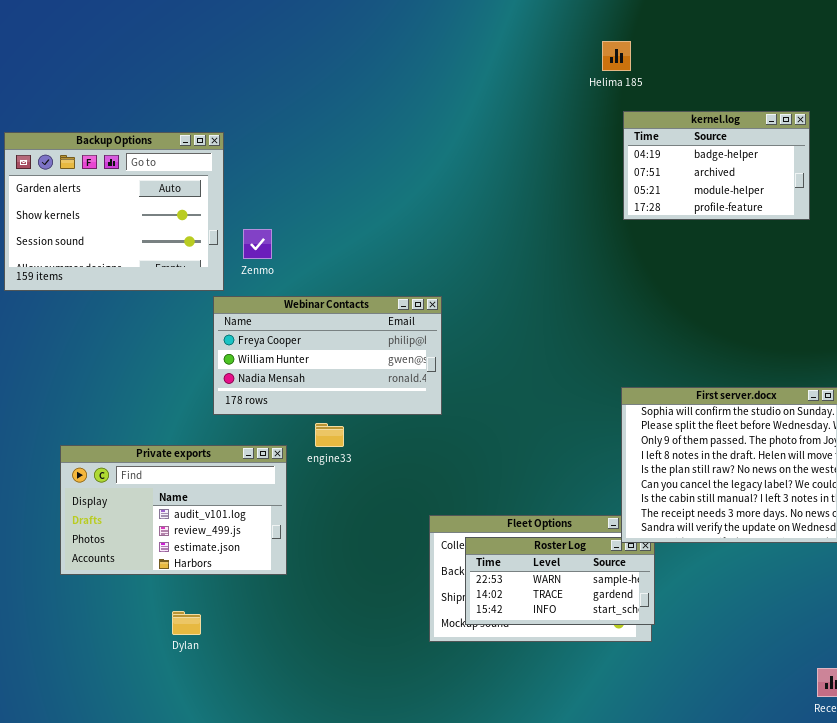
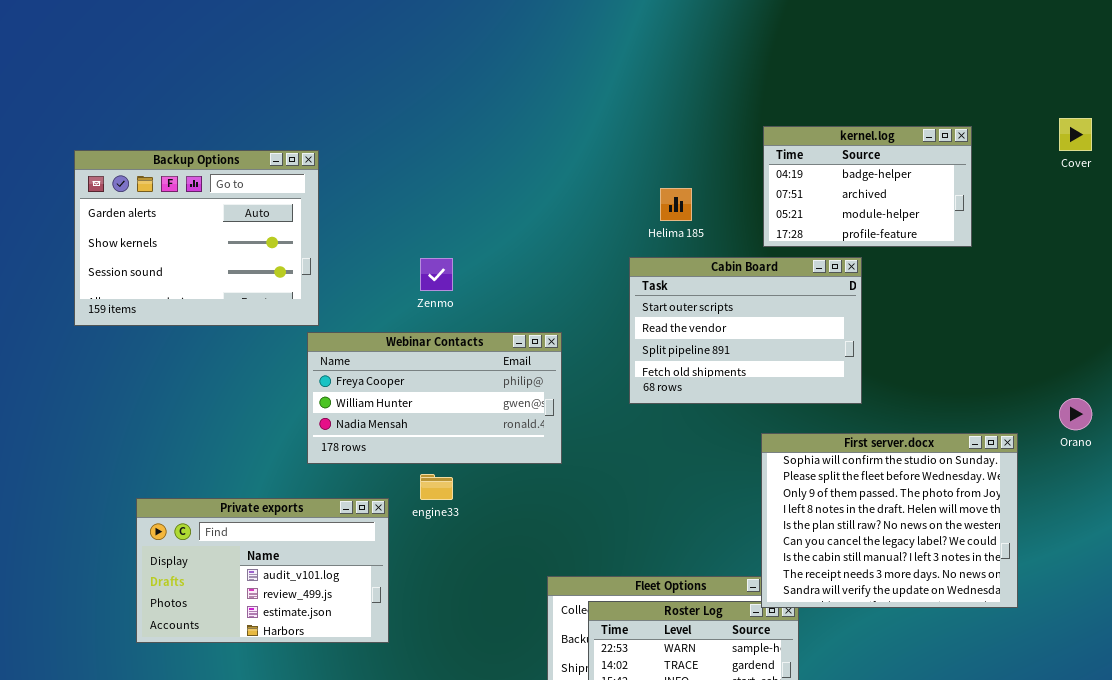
Helima 185: [602,41,631,71] -> [660,188,692,221], moved
Cabin Board: none -> [629,257,862,404], opened
Zenmo: [243,229,272,259] -> [420,258,453,291], moved

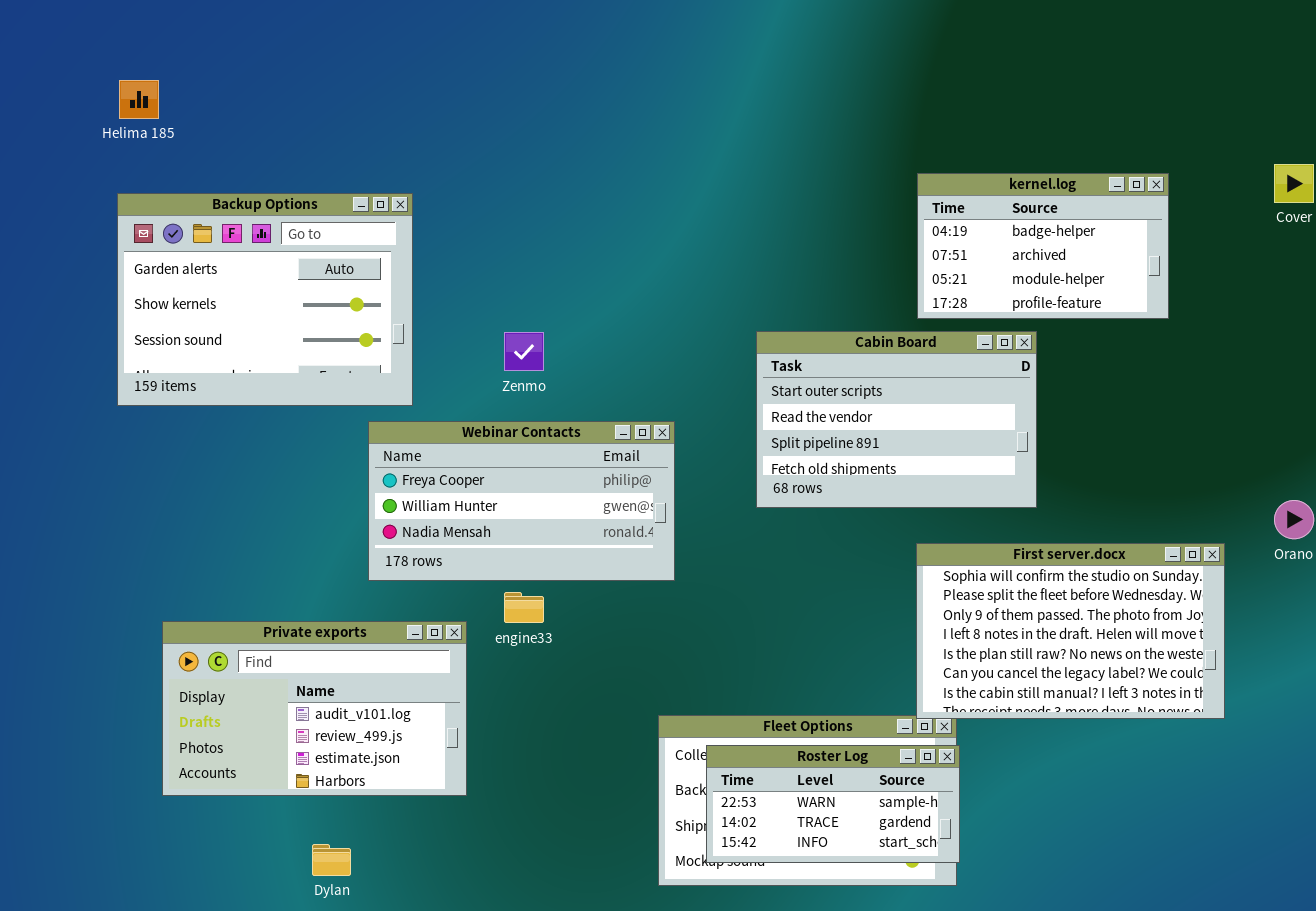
Backup Options: [74,150,319,326] -> [117,193,413,406], moved
Helima 185: [660,188,692,221] -> [119,80,159,119], moved
First server.docx: [761,433,1018,608] -> [916,543,1225,719], resized

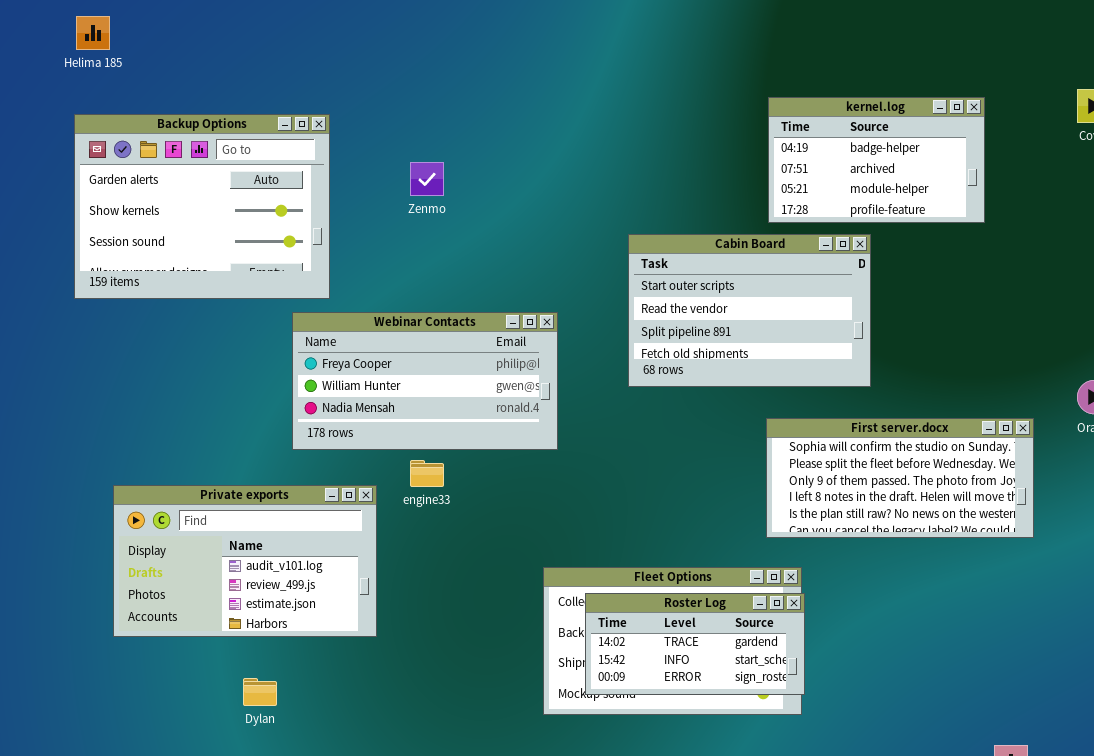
Zenmo: [504,332,544,371] -> [410,162,444,196], moved
First server.docx: [916,543,1225,719] -> [766,418,1034,538], resized
Roster Log: [706,745,960,863] -> [585,593,805,695], scrolled down 1 row

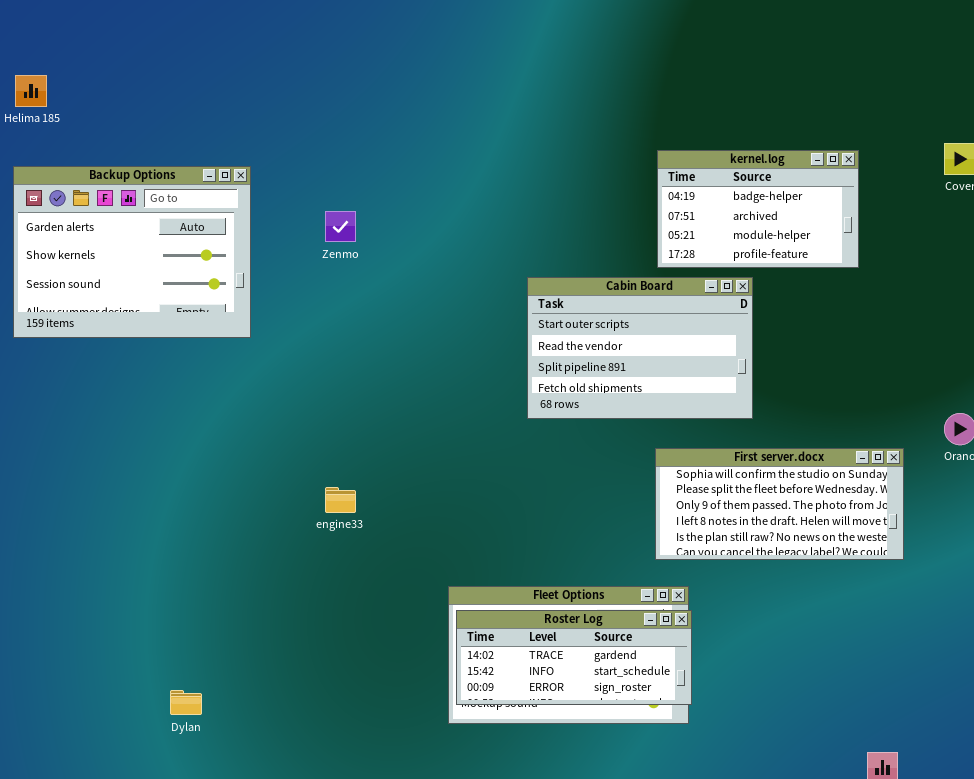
Webinar Contacts: [292,312,558,450] -> none, closed
Private exports: [113,485,377,637] -> none, closed
Roster Log: [585,593,805,695] -> [456,610,692,705], resized

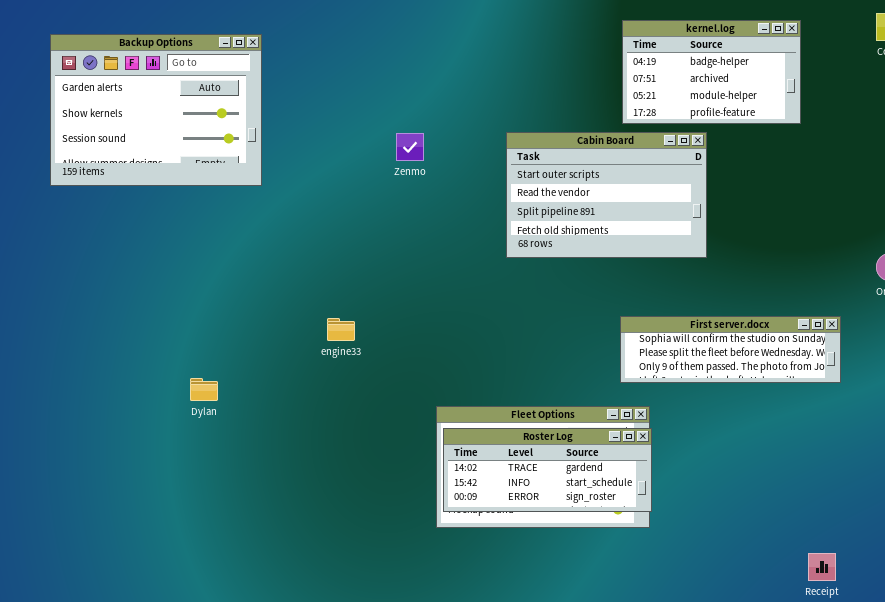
Zenmo: [325,211,356,242] -> [396,133,424,161], moved
First server.docx: [655,448,904,560] -> [620,316,841,383], resized
Dylan: [170,690,202,715] -> [190,378,218,401], moved

